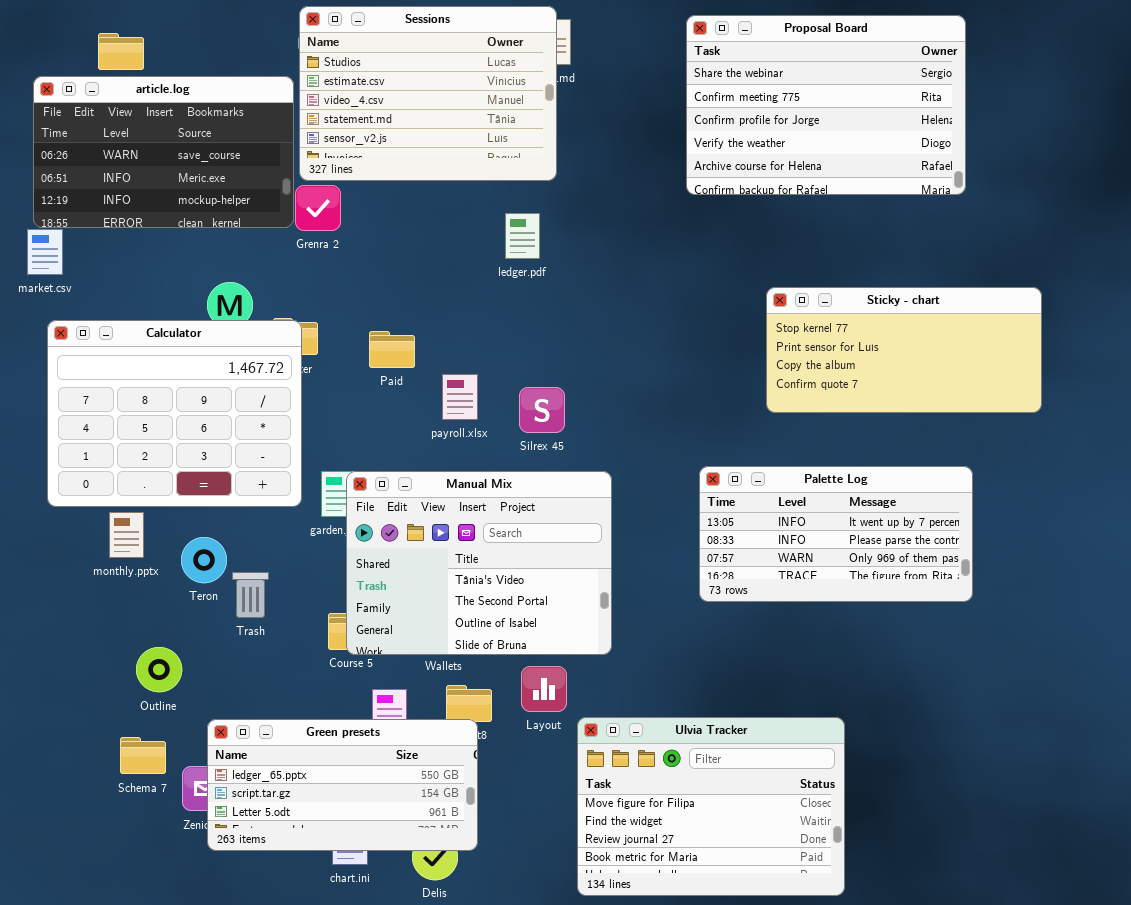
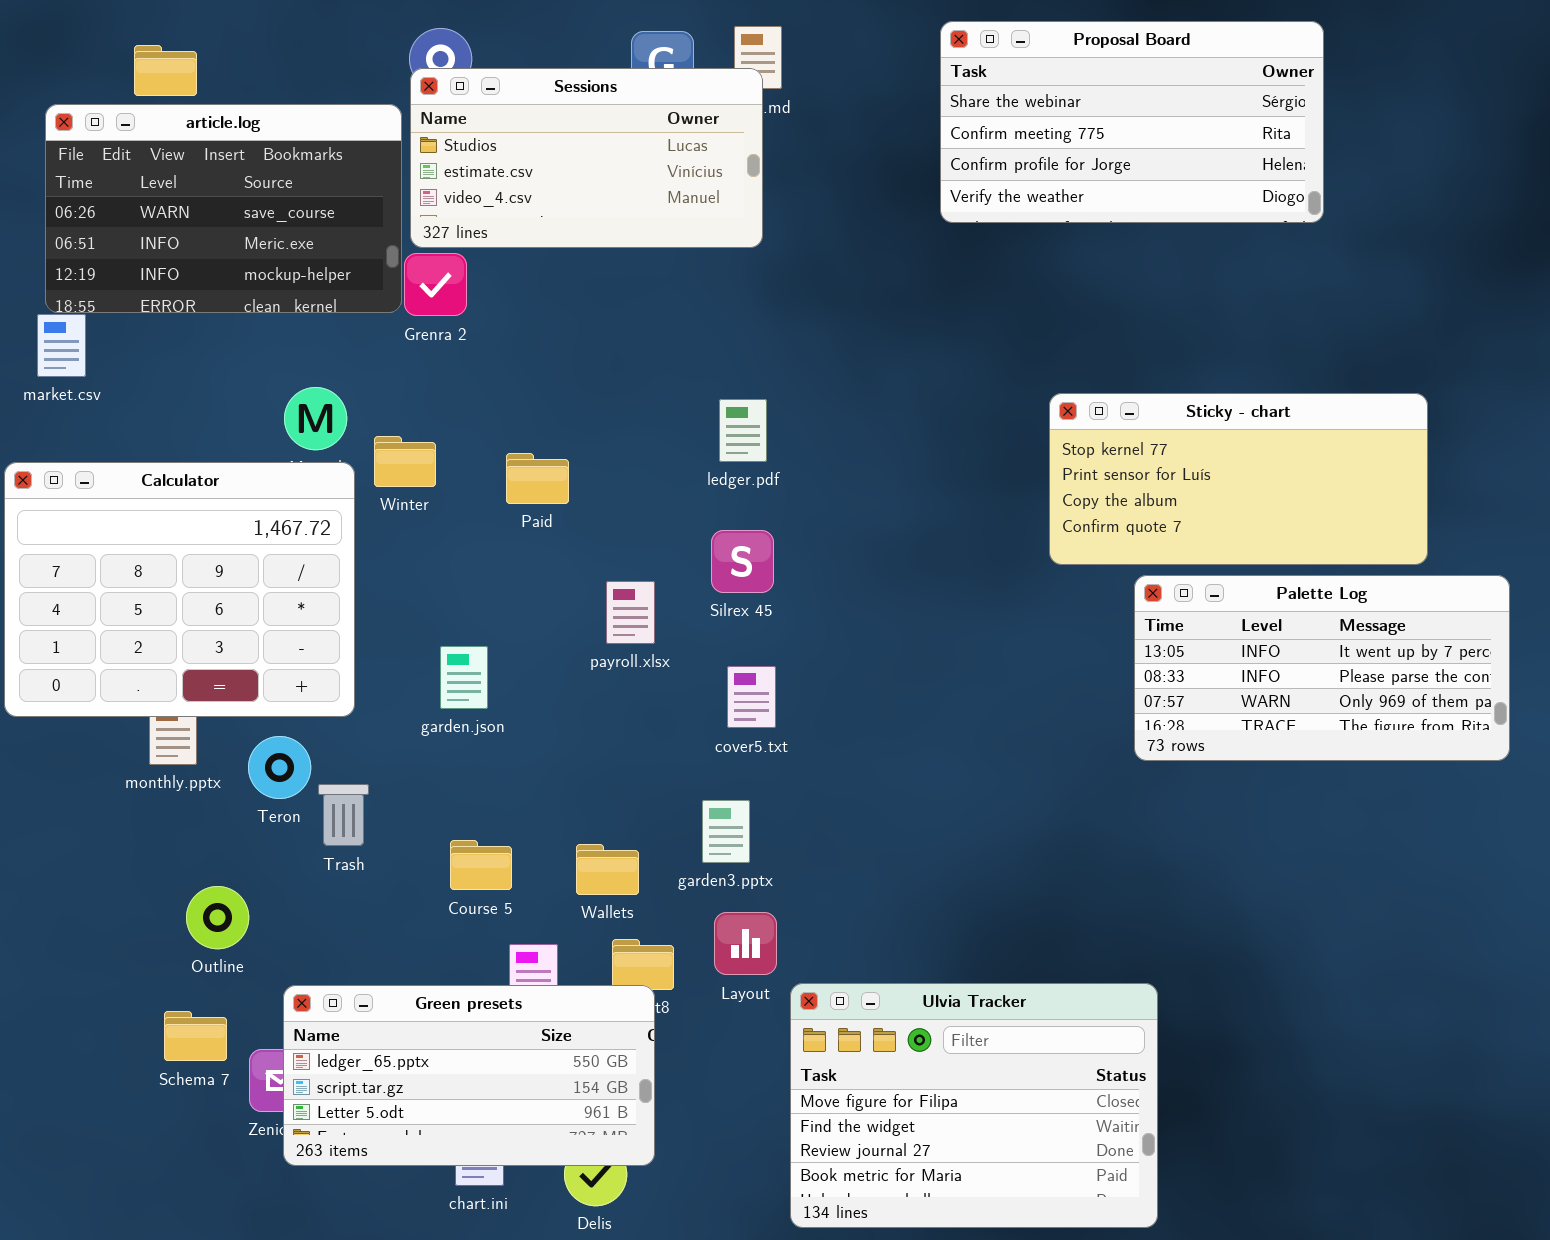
Sessions: [299,6,557,181] -> [410,68,763,248], resized
Proposal Board: [686,15,966,195] -> [940,21,1324,223], resized
ledger.pdf: [505,213,540,259] -> [719,399,767,462], moved
Calculator: [47,320,302,507] -> [4,462,355,717], moved
payroll.xlsx: [442,374,478,420] -> [606,581,655,644], moved
Palette Log: [699,466,973,602] -> [1134,575,1510,761], moved
Manual Mix: [346,471,612,655] -> none, closed

